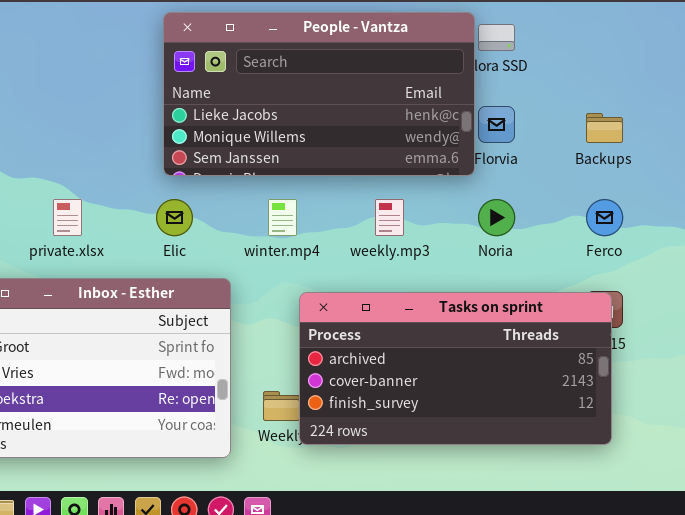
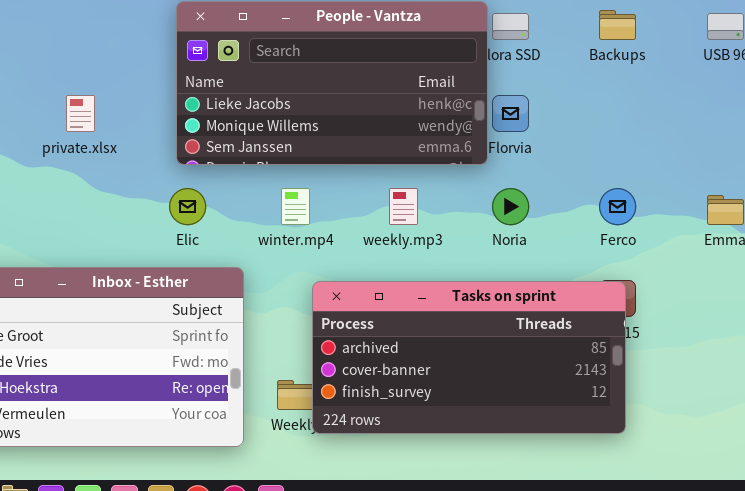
Backups: [586,113,623,143] -> [599,10,636,40], moved
private.xlsx: [53,199,82,236] -> [66,95,95,132], moved

